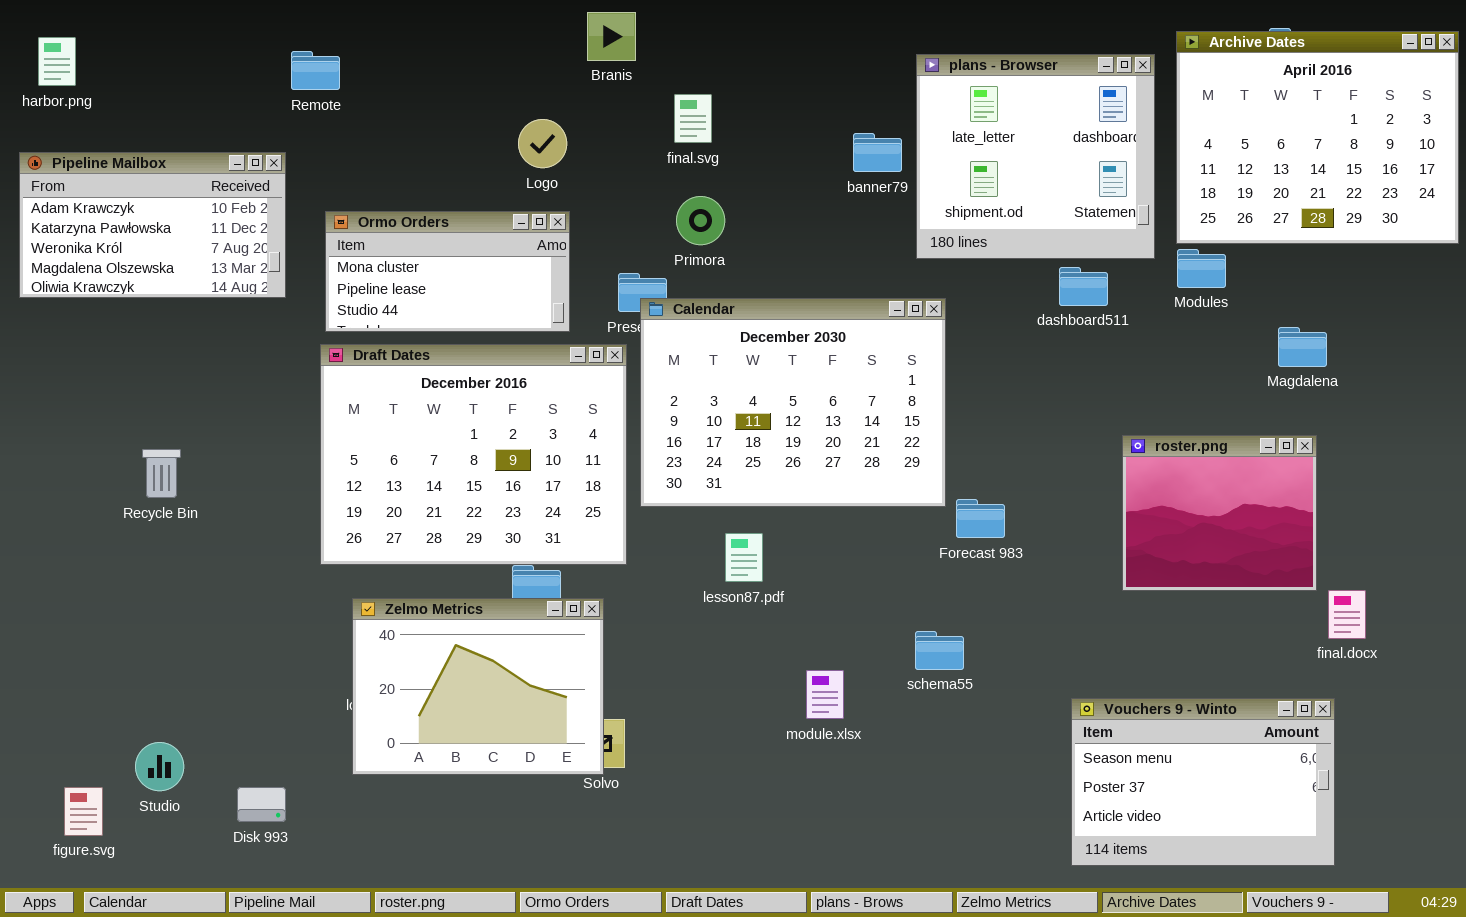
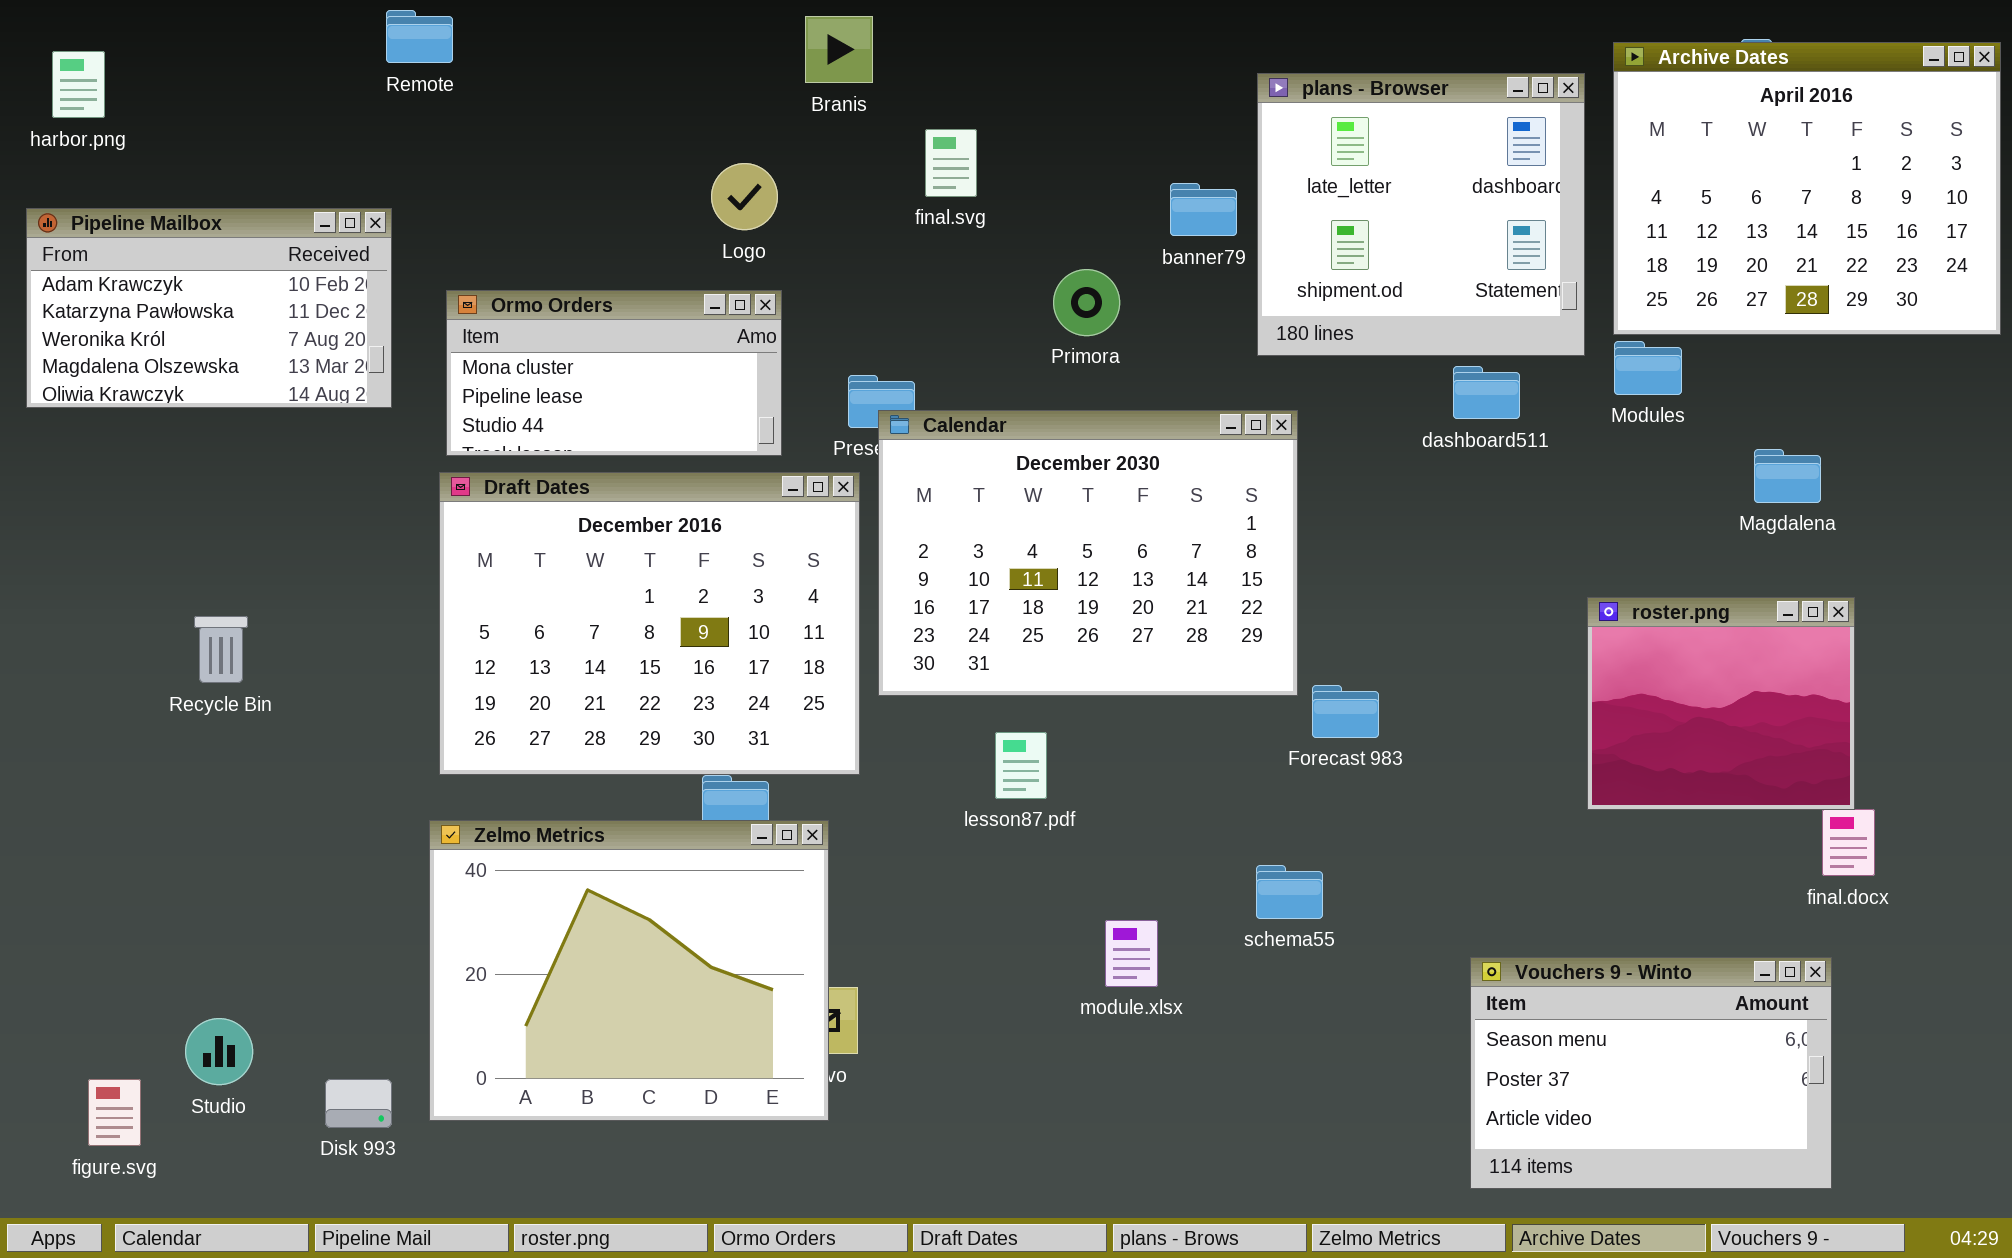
Remote: [291,51,340,90] -> [386,10,453,63], moved
Primora: [676,196,725,245] -> [1053,269,1120,336], moved
roster.png: [1122,435,1317,591] -> [1587,597,1855,810], moved
Zelmo Metrics: [352,598,604,775] -> [429,820,829,1121], resized

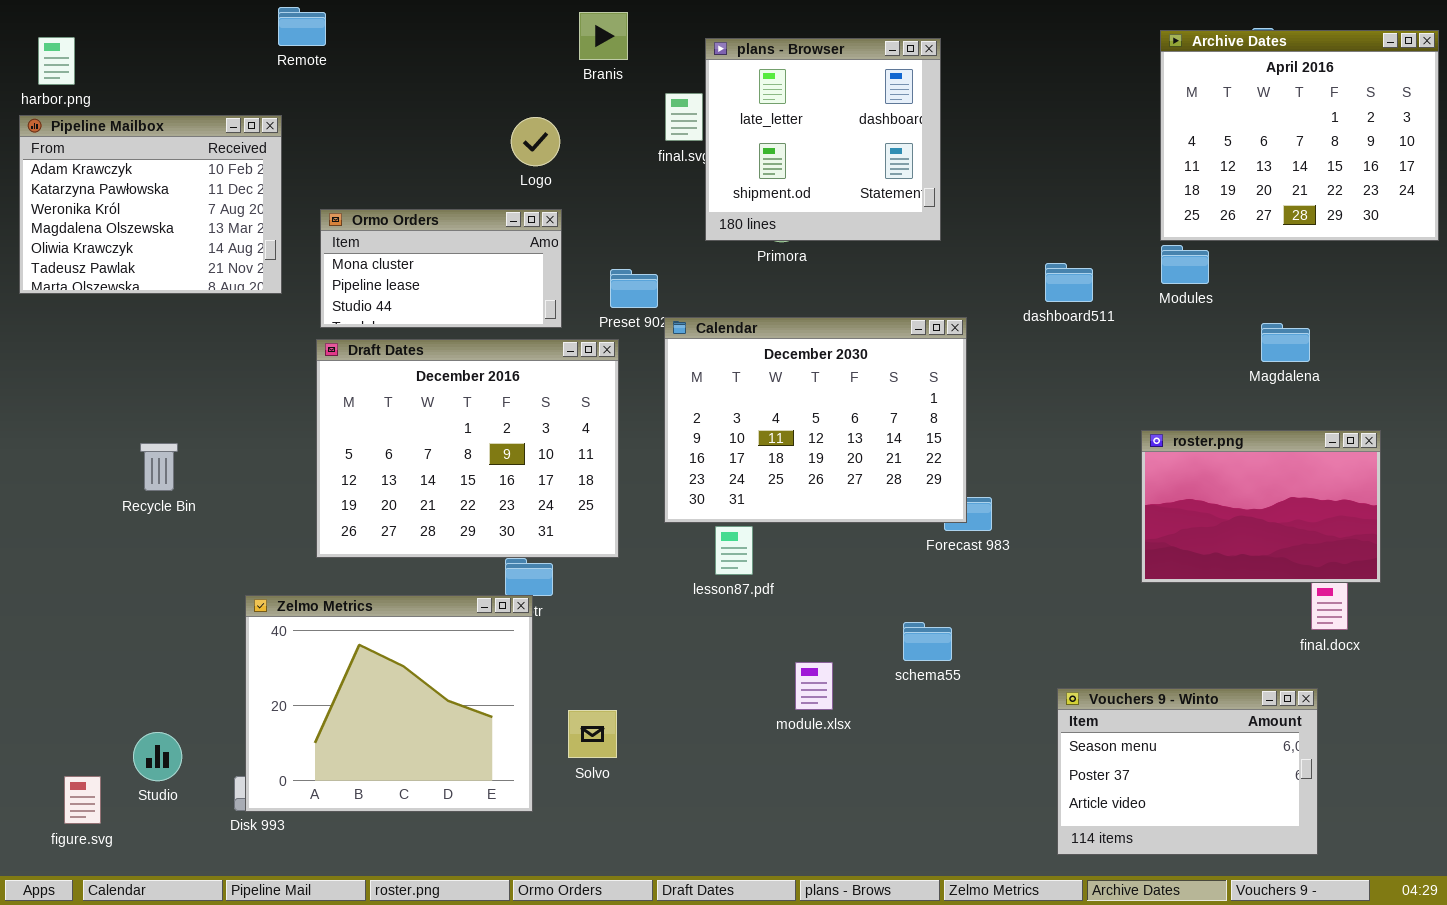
plans - Browser: [1257,73,1585,356] -> [705,38,941,241], moved
Pipeline Mailbox: [26,208,392,408] -> [19,115,282,294], resized
Calendar: [878,410,1298,696] -> [664,317,967,523], moved
roster.png: [1587,597,1855,810] -> [1141,430,1381,583], resized
Zelmo Metrics: [429,820,829,1121] -> [245,595,533,812], moved

